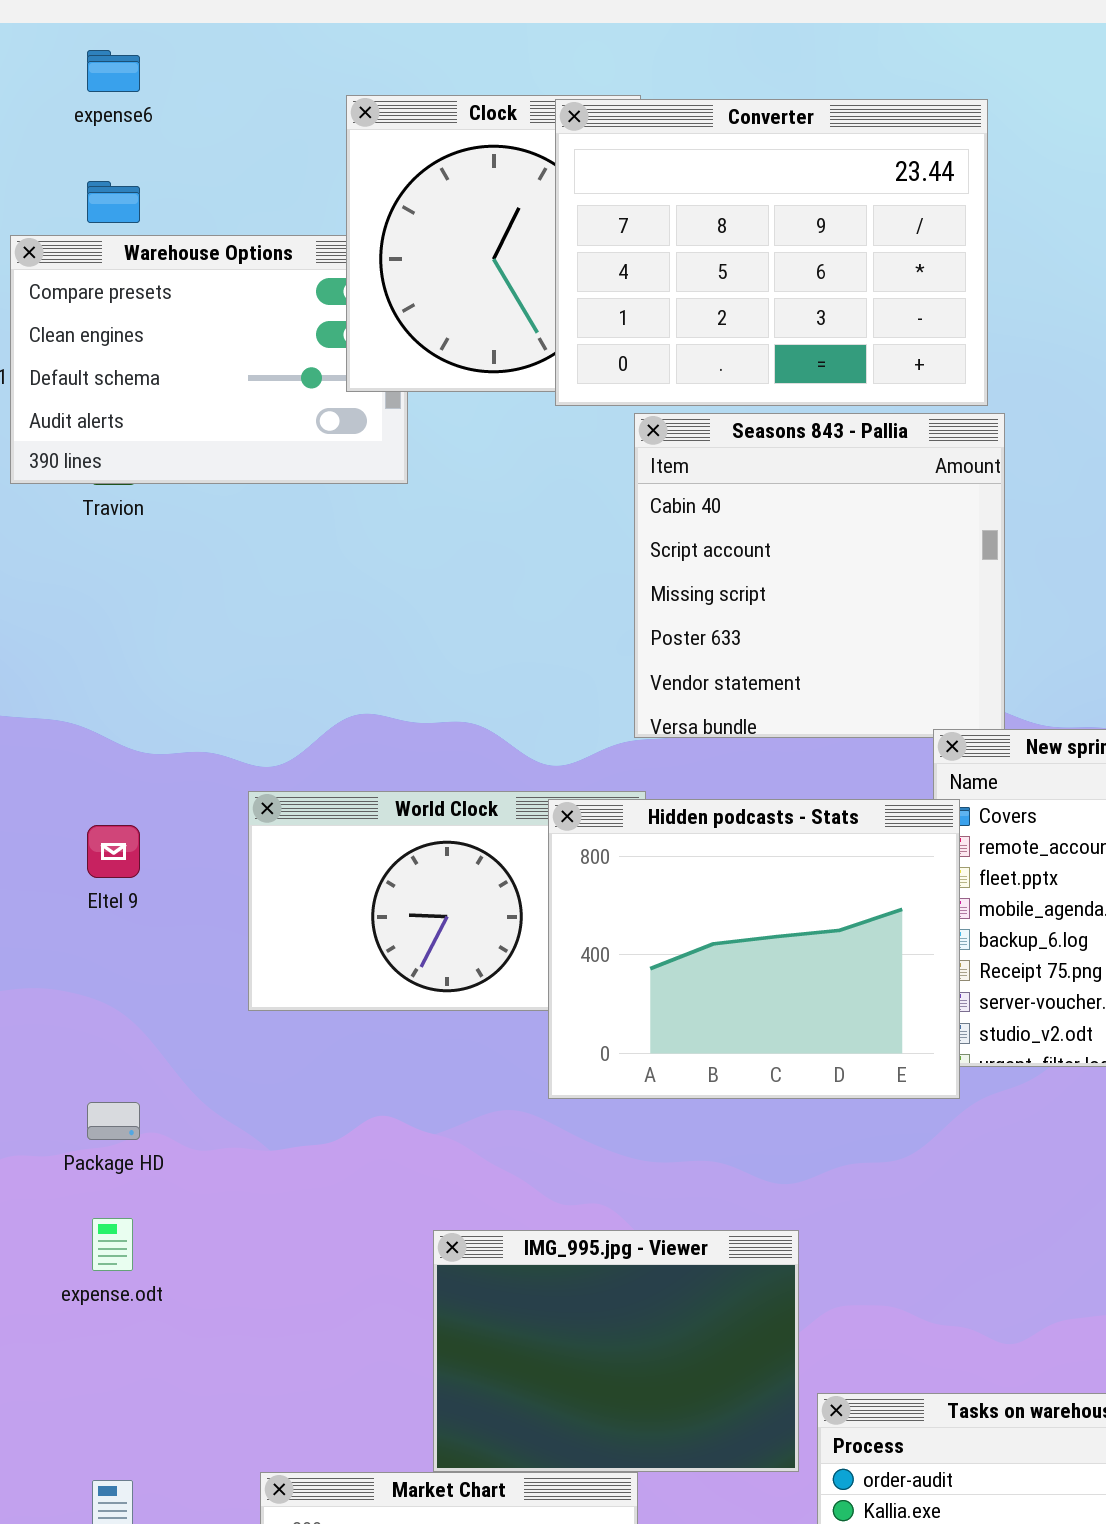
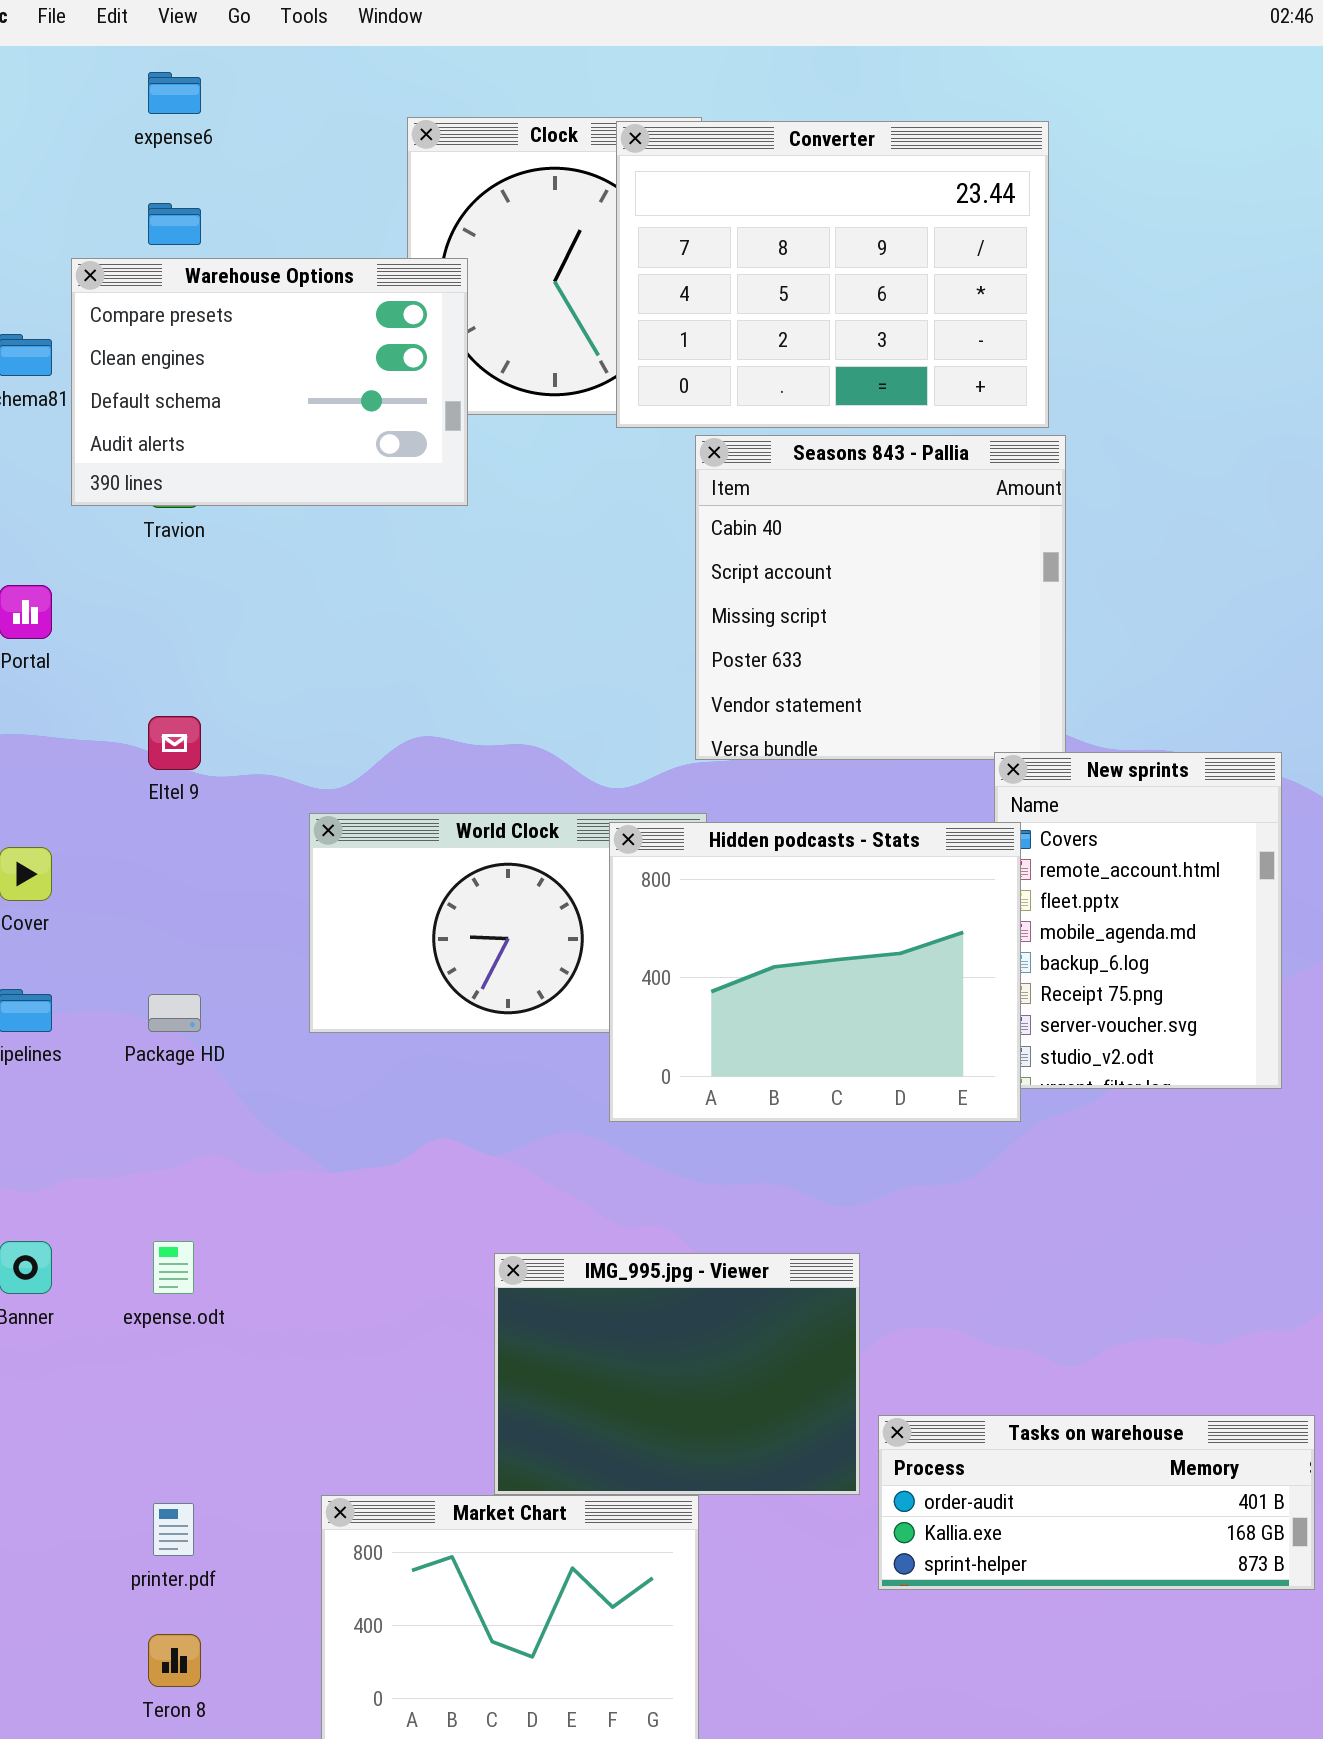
Warehouse Options: [10,235,408,484] -> [71,258,468,506], raised
Eltel 9: [87,825,140,878] -> [148,716,201,770], moved
Package HD: [87,1102,140,1140] -> [148,994,201,1032], moved

